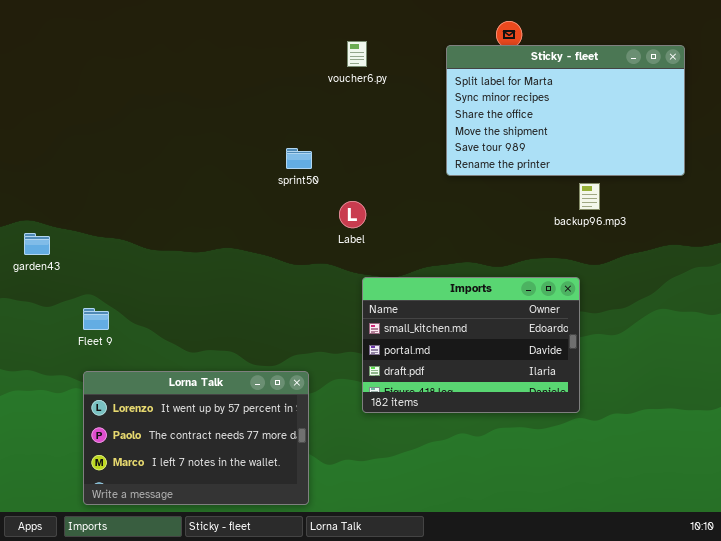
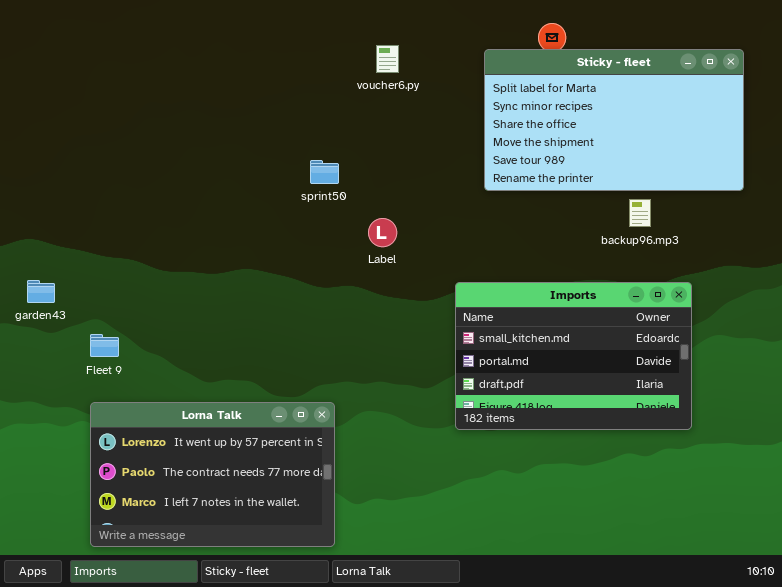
garden43: [24,233,50,255] -> [27,280,55,303], moved
Imports: [362,277,580,413] -> [455,282,692,430], moved

